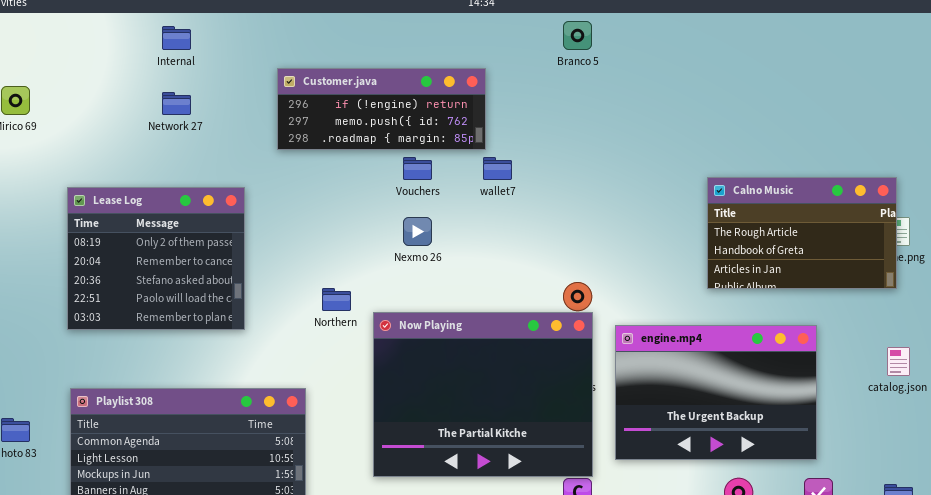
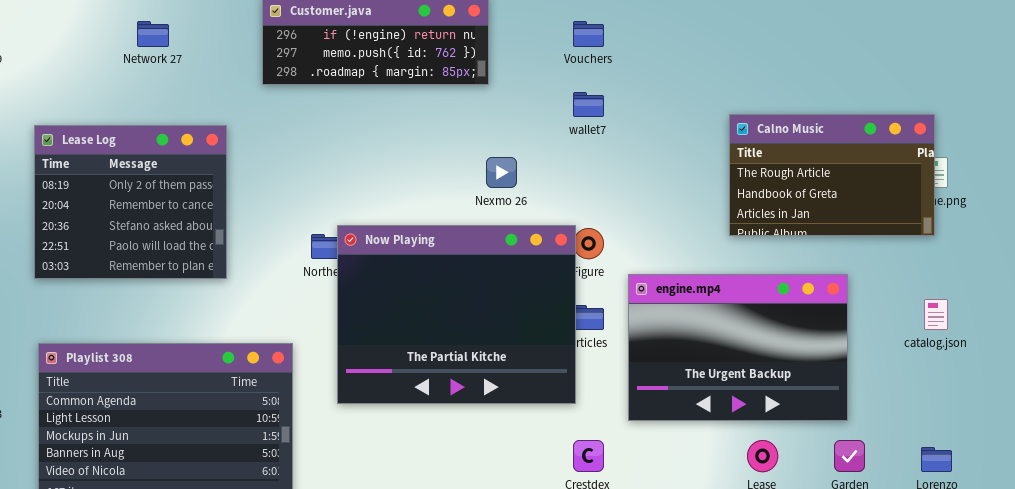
Vouchers: [403,157,432,180] -> [573,21,604,47], moved
wallet7: [483,157,512,180] -> [573,92,604,117], moved
Nexmo 26: [403,217,432,246] -> [486,157,517,188], moved
Now Playing: [373,312,593,477] -> [337,225,576,404], moved

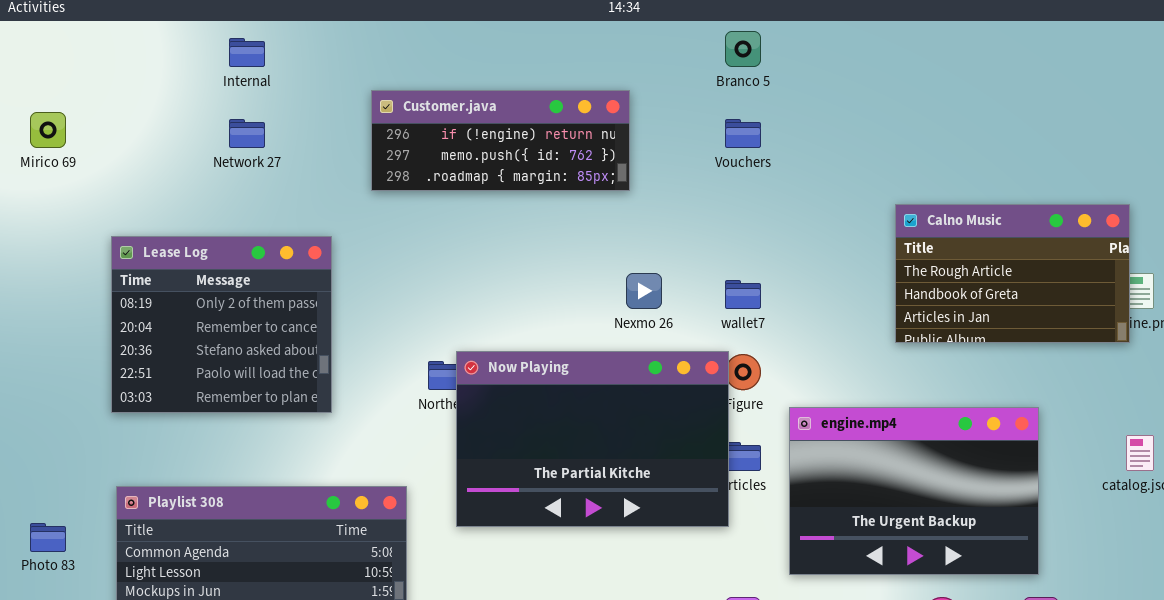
wallet7: [573,92,604,117] -> [725,280,761,309], moved
Calno Music: [729,114,935,236] -> [895,204,1130,343], moved
Now Playing: [337,225,576,404] -> [456,351,729,527], resized

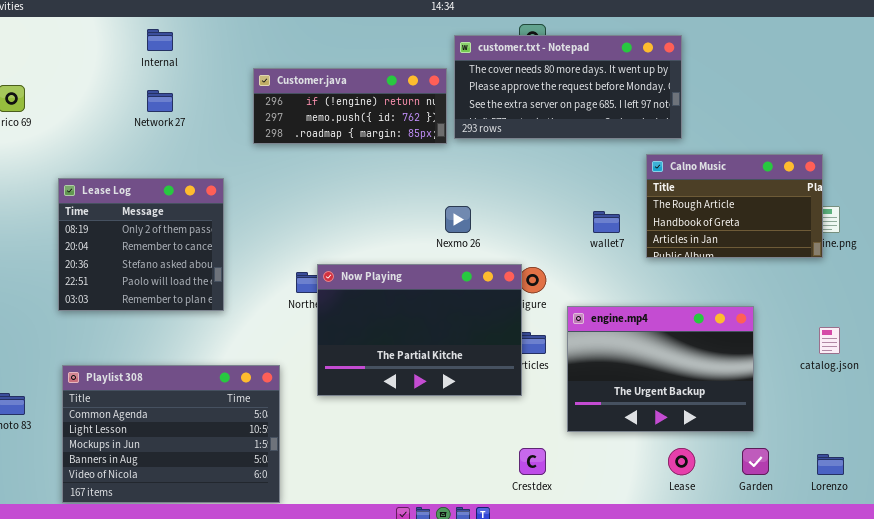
customer.txt - Notepad: none -> [454,35,682,139], opened
wallet7: [725,280,761,309] -> [593,211,620,233], moved

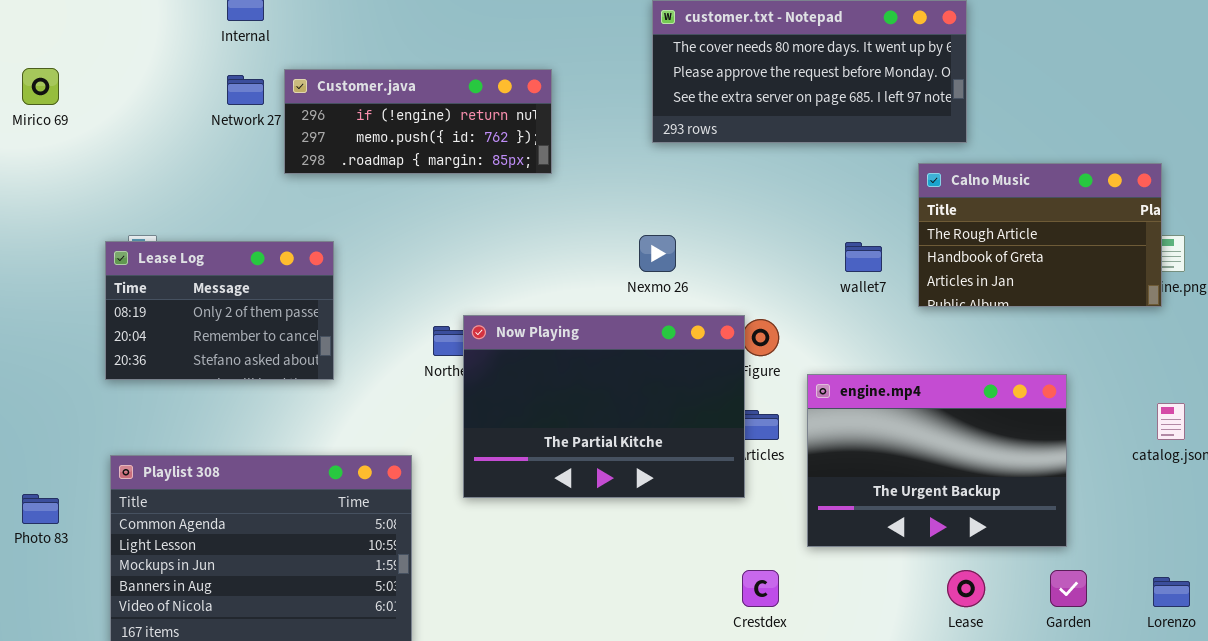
Customer.java: [253,68,447,144] -> [284,69,552,174], moved
Lease Log: [58,178,224,311] -> [105,241,334,380], resized

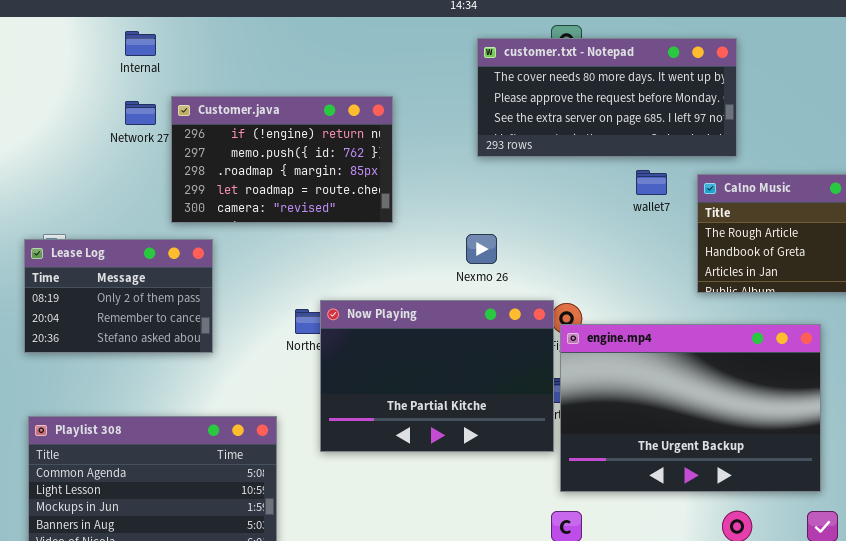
Customer.java: [284,69,552,174] -> [171,96,393,223], resized
wallet7: [845,242,882,272] -> [636,170,667,195], moved
engine.mp4: [807,374,1067,547] -> [560,324,821,492], resized

